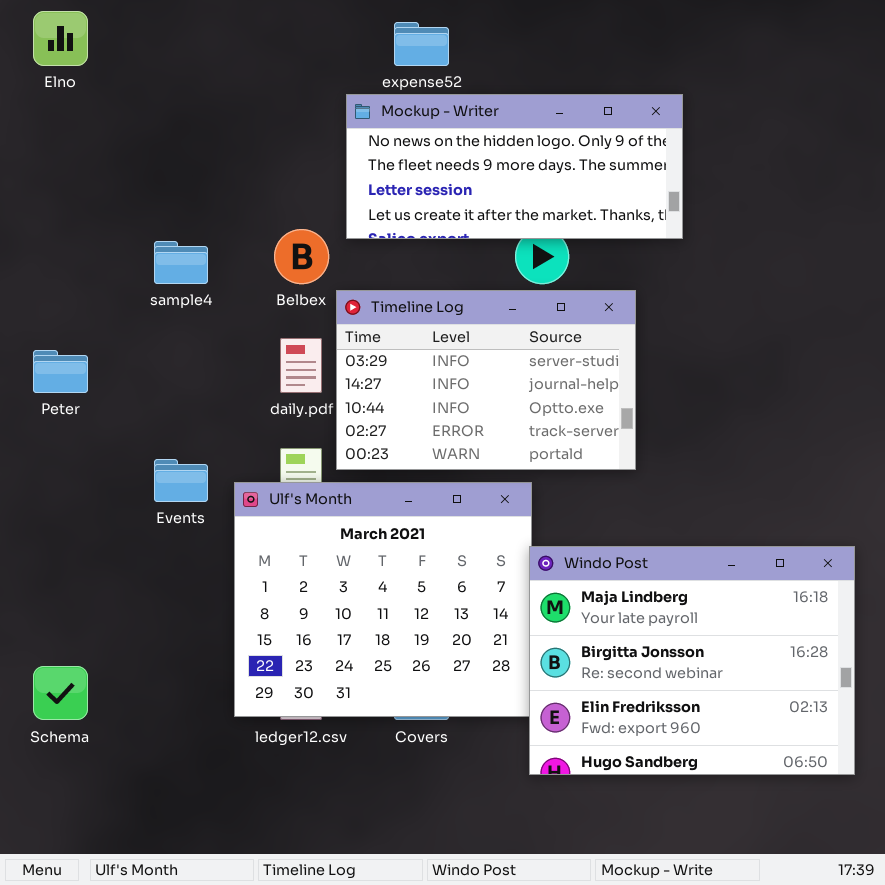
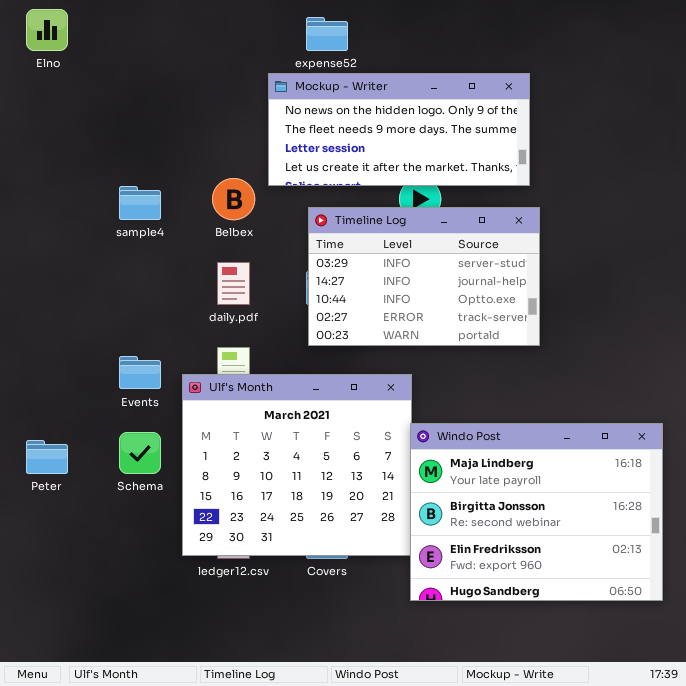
Timeline Log: [336,290,636,470] -> [308,207,540,346], moved
Peter: [33,350,88,393] -> [26,440,68,474], moved
Schema: [33,666,88,720] -> [119,432,161,474], moved

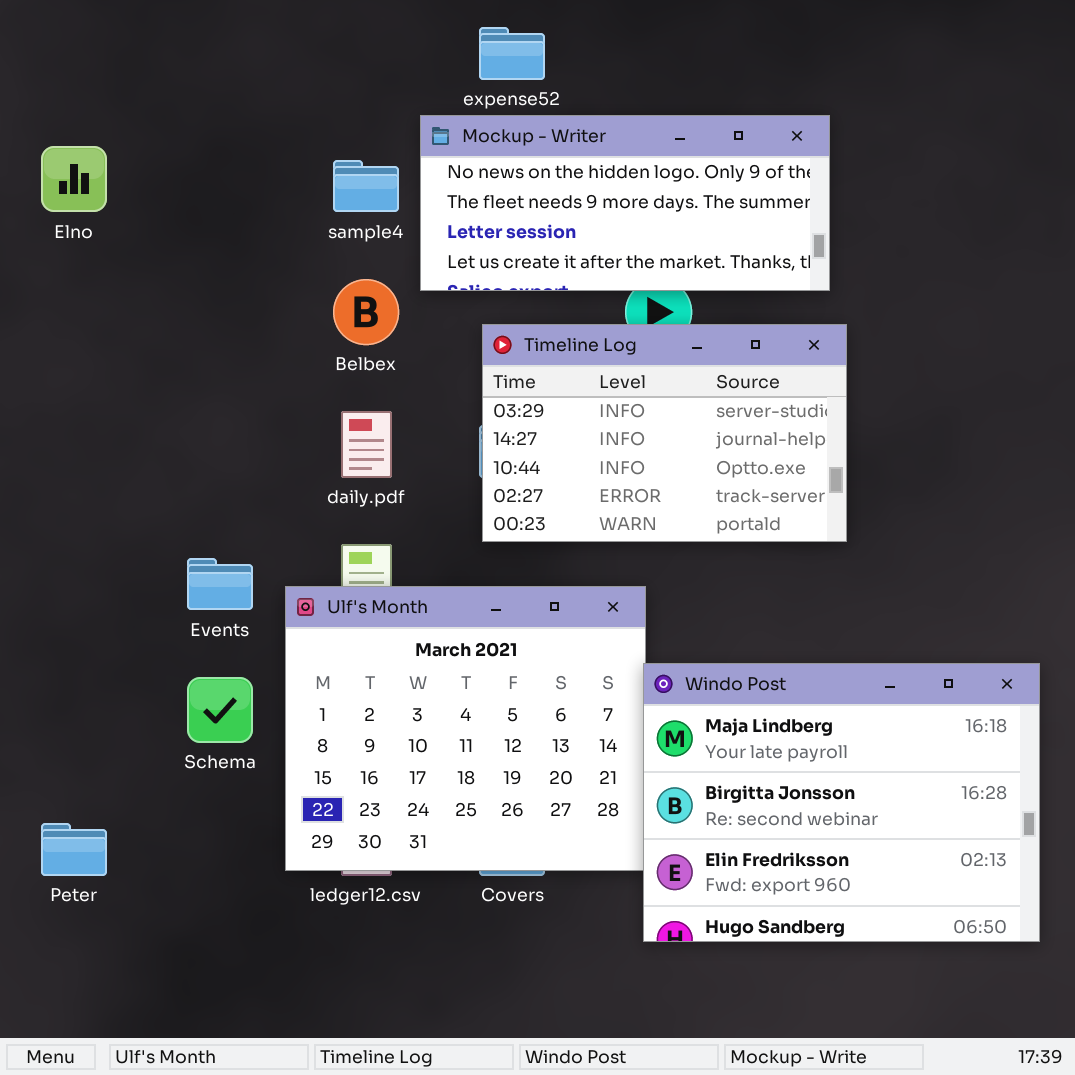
Elno: [26,9,68,51] -> [41,146,107,212], moved
sample4: [119,186,161,220] -> [333,160,399,212], moved
Peter: [26,440,68,474] -> [41,823,107,876], moved

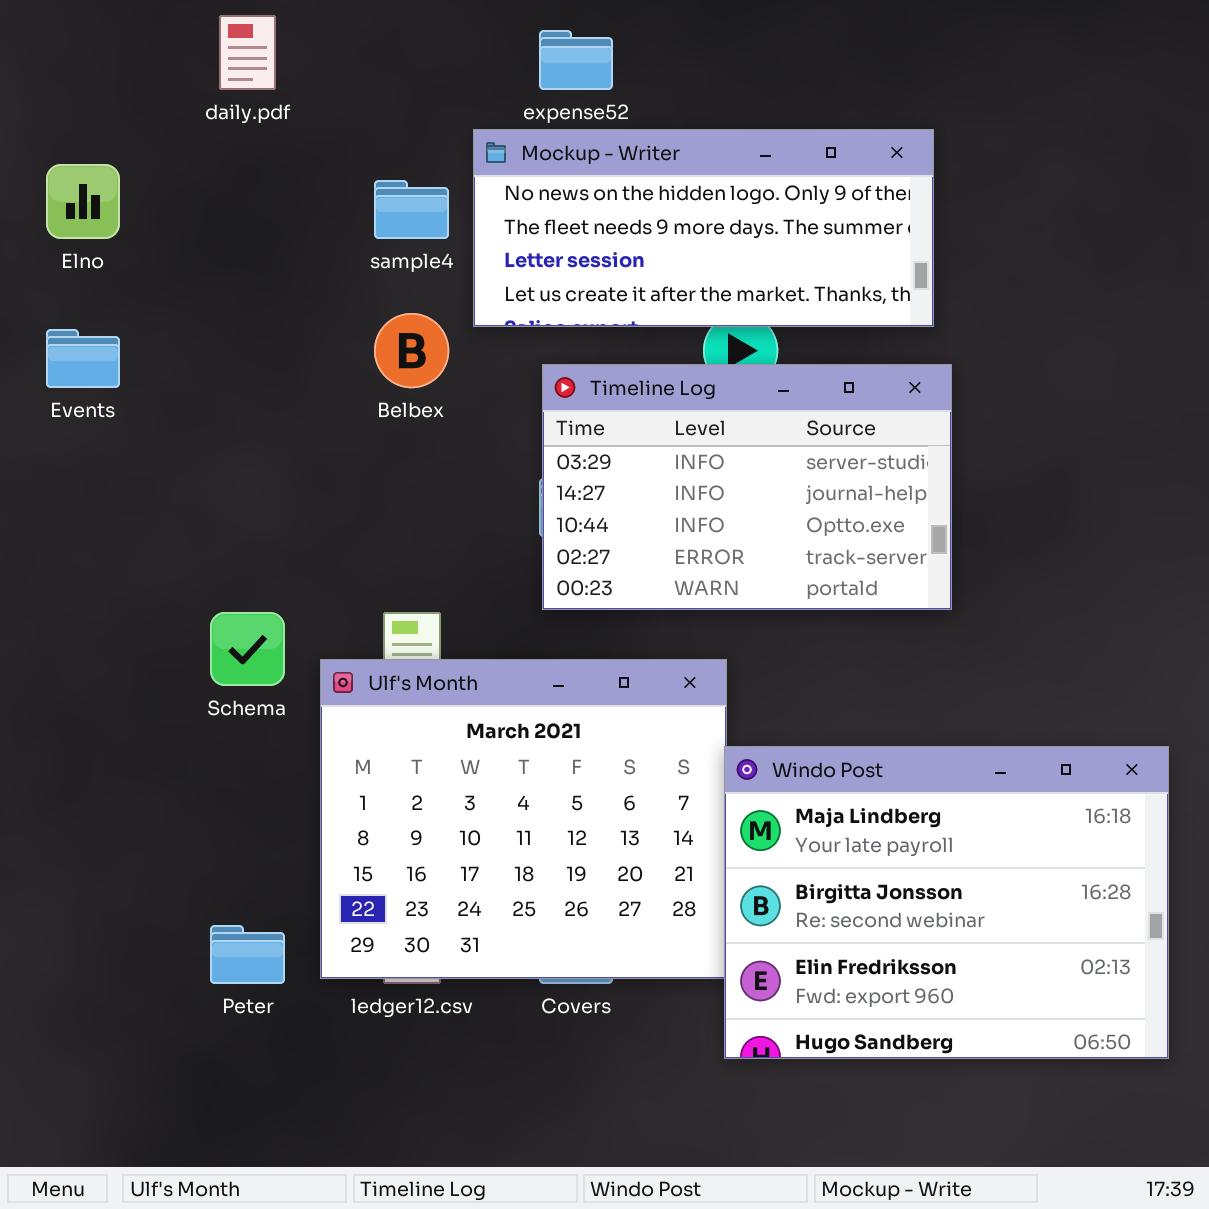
daily.pdf: [341,411,392,478] -> [219,15,276,90], moved
Events: [187,558,253,610] -> [46,329,120,388], moved
Schema: [187,677,253,743] -> [210,612,285,686], moved
Peter: [41,823,107,876] -> [210,925,285,984], moved

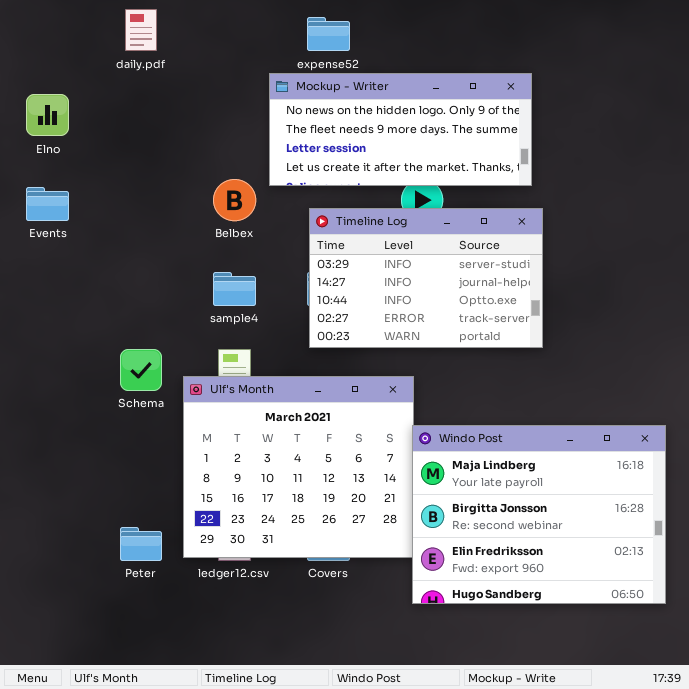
sample4: [374,180,449,239] -> [213,272,256,306], moved

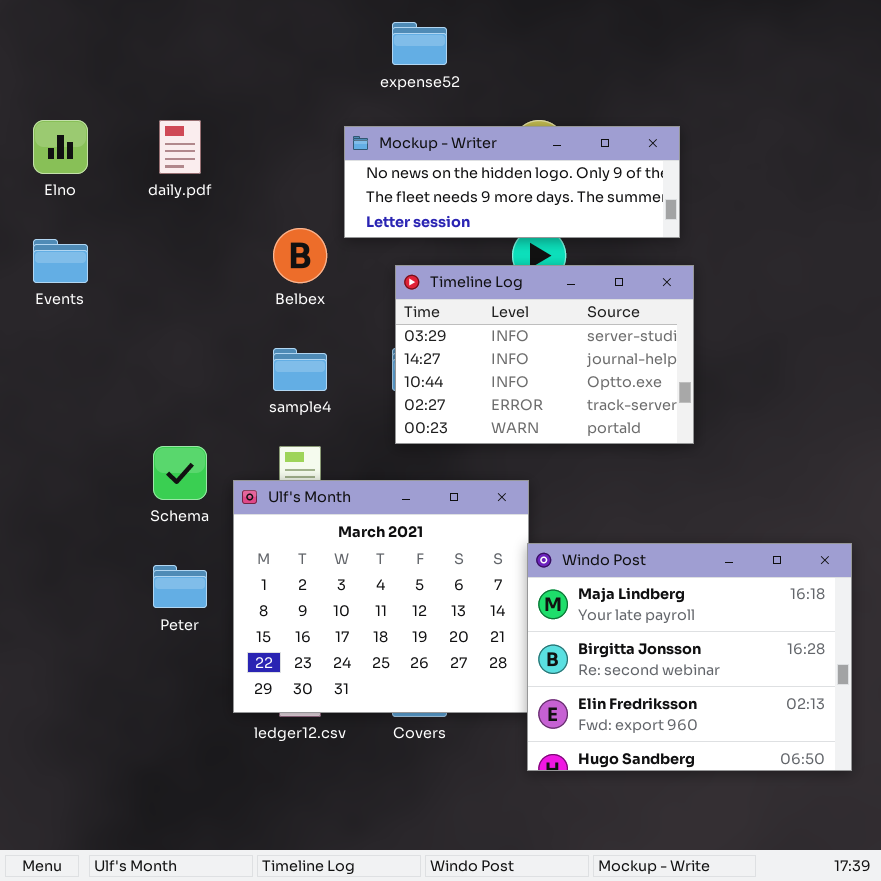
daily.pdf: [125,9,157,51] -> [159,120,201,174], moved
Mockup - Writer: [269,73,532,186] -> [344,126,680,238], resized
Peter: [120,527,162,561] -> [153,565,207,608], moved

